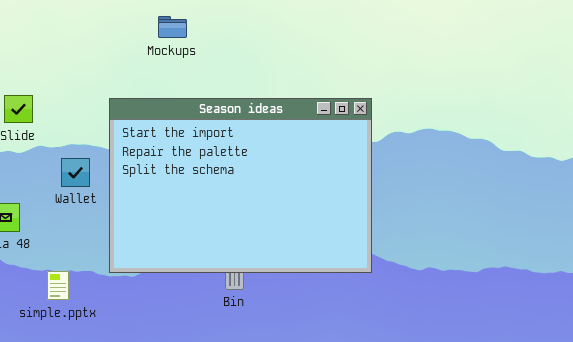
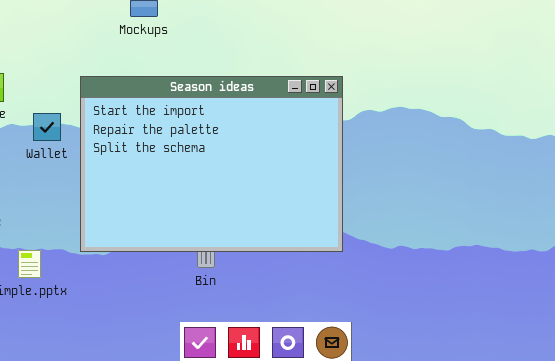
Wallet: [61,158,90,187] -> [33,113,61,141], moved

